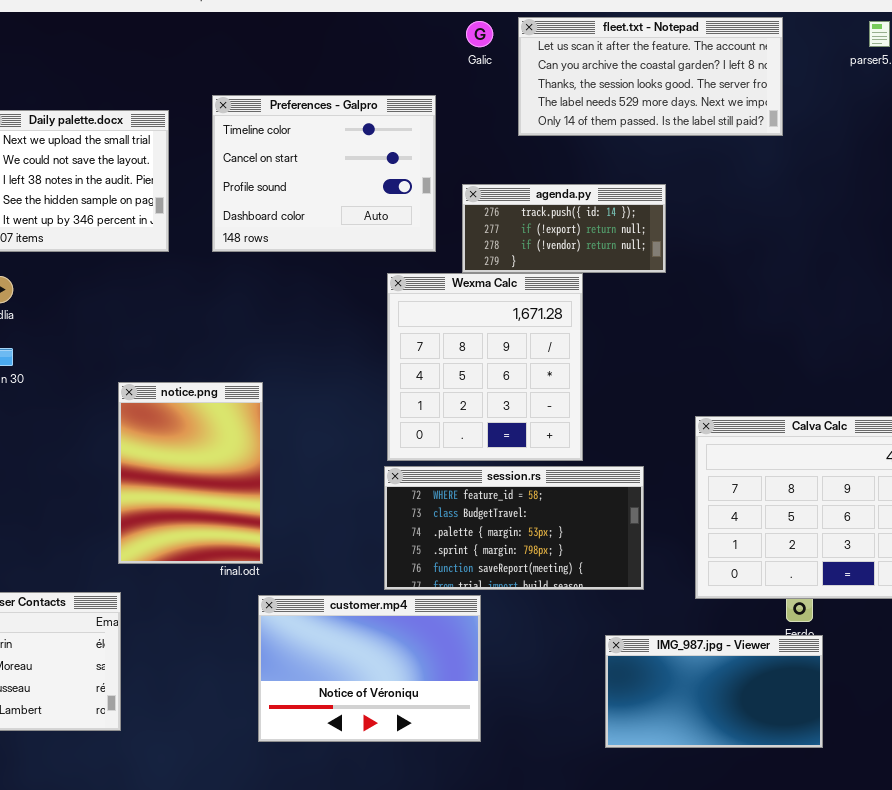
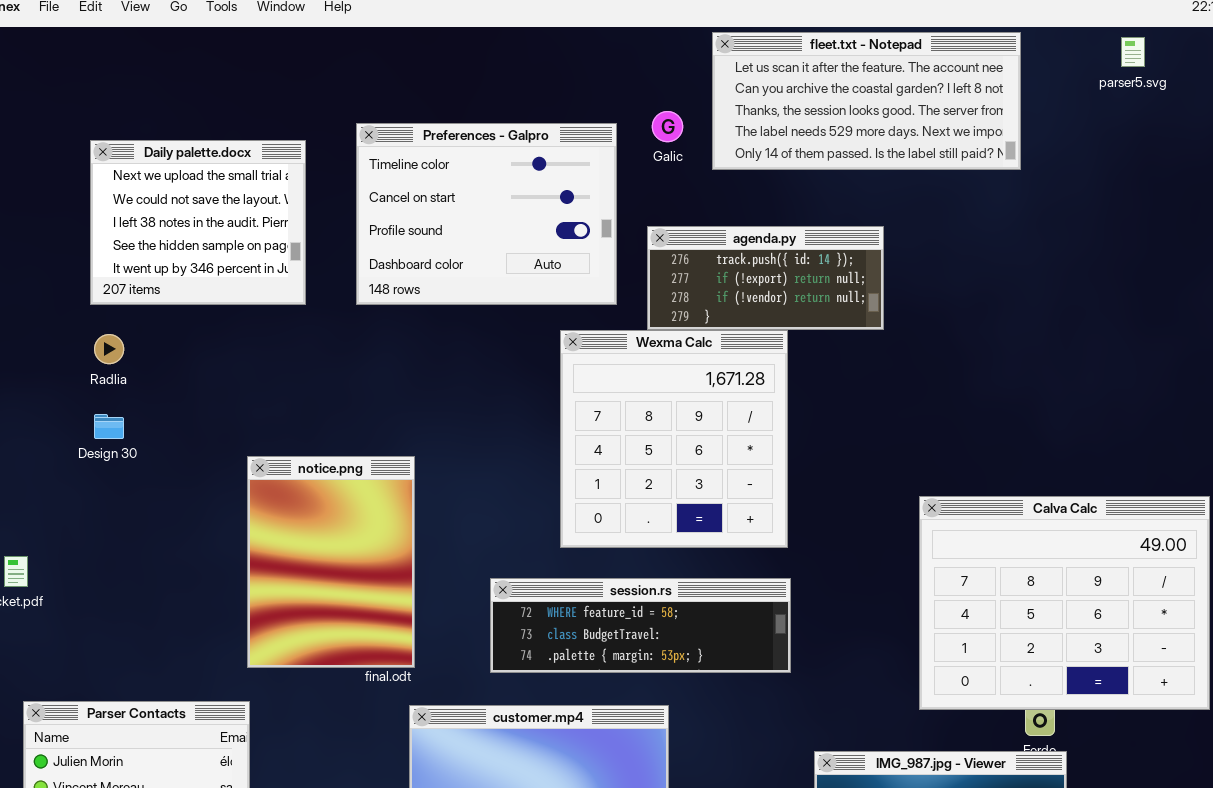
Galic: [466,21,493,47] -> [652,111,683,142], moved
session.rs: [384,466,644,590] -> [490,578,791,673], moved, resized

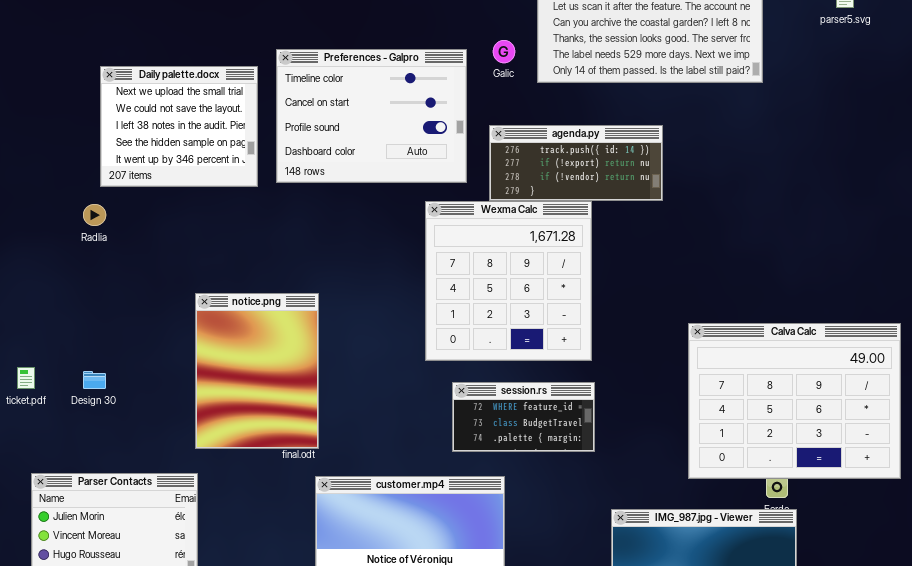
Daily palette.docx: [90,140,306,305] -> [100,66,258,187], moved
Design 30: [94,414,124,439] -> [83,371,106,389], moved
session.rs: [490,578,791,673] -> [452,382,595,452], resized

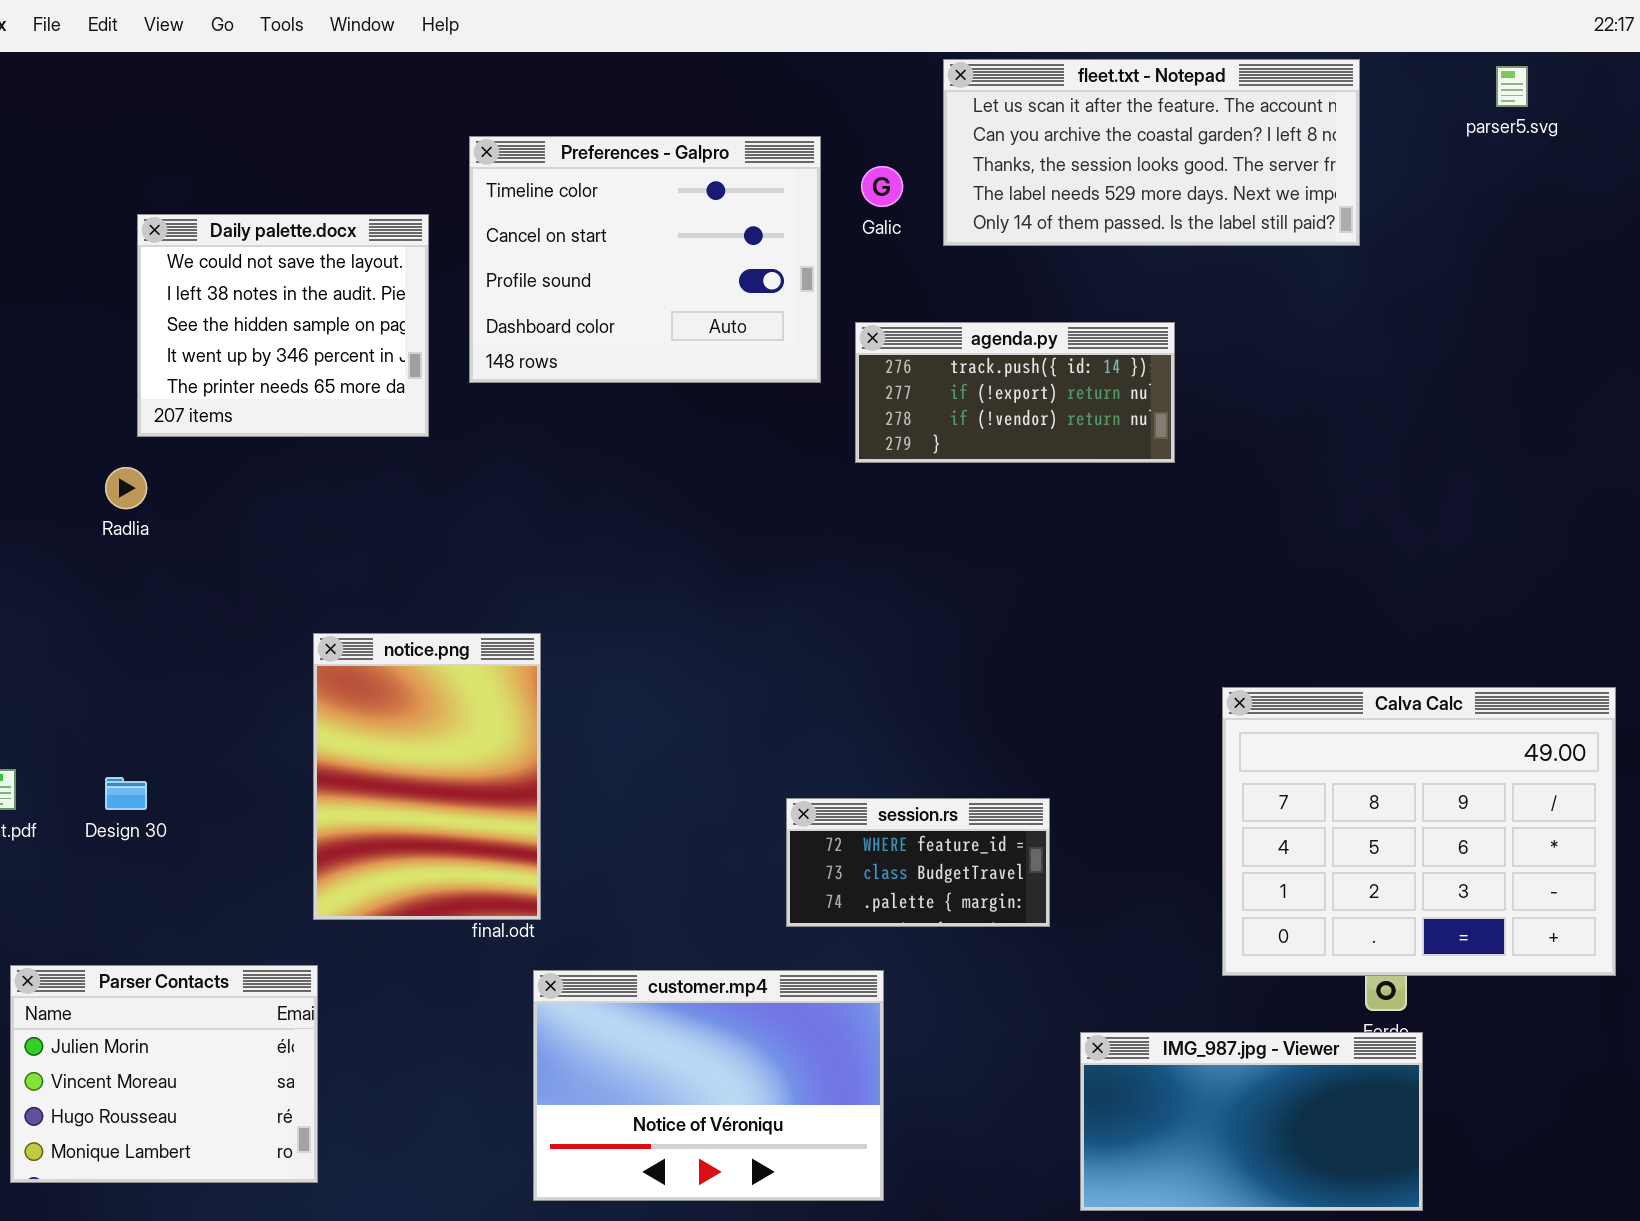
Preferences - Galpro: [276,49,467,183] -> [469,136,821,383], moved
Daily palette.docx: [100,66,258,187] -> [137,214,429,437], scrolled down 1 row
Wexma Calc: [425,201,592,361] -> none, closed

